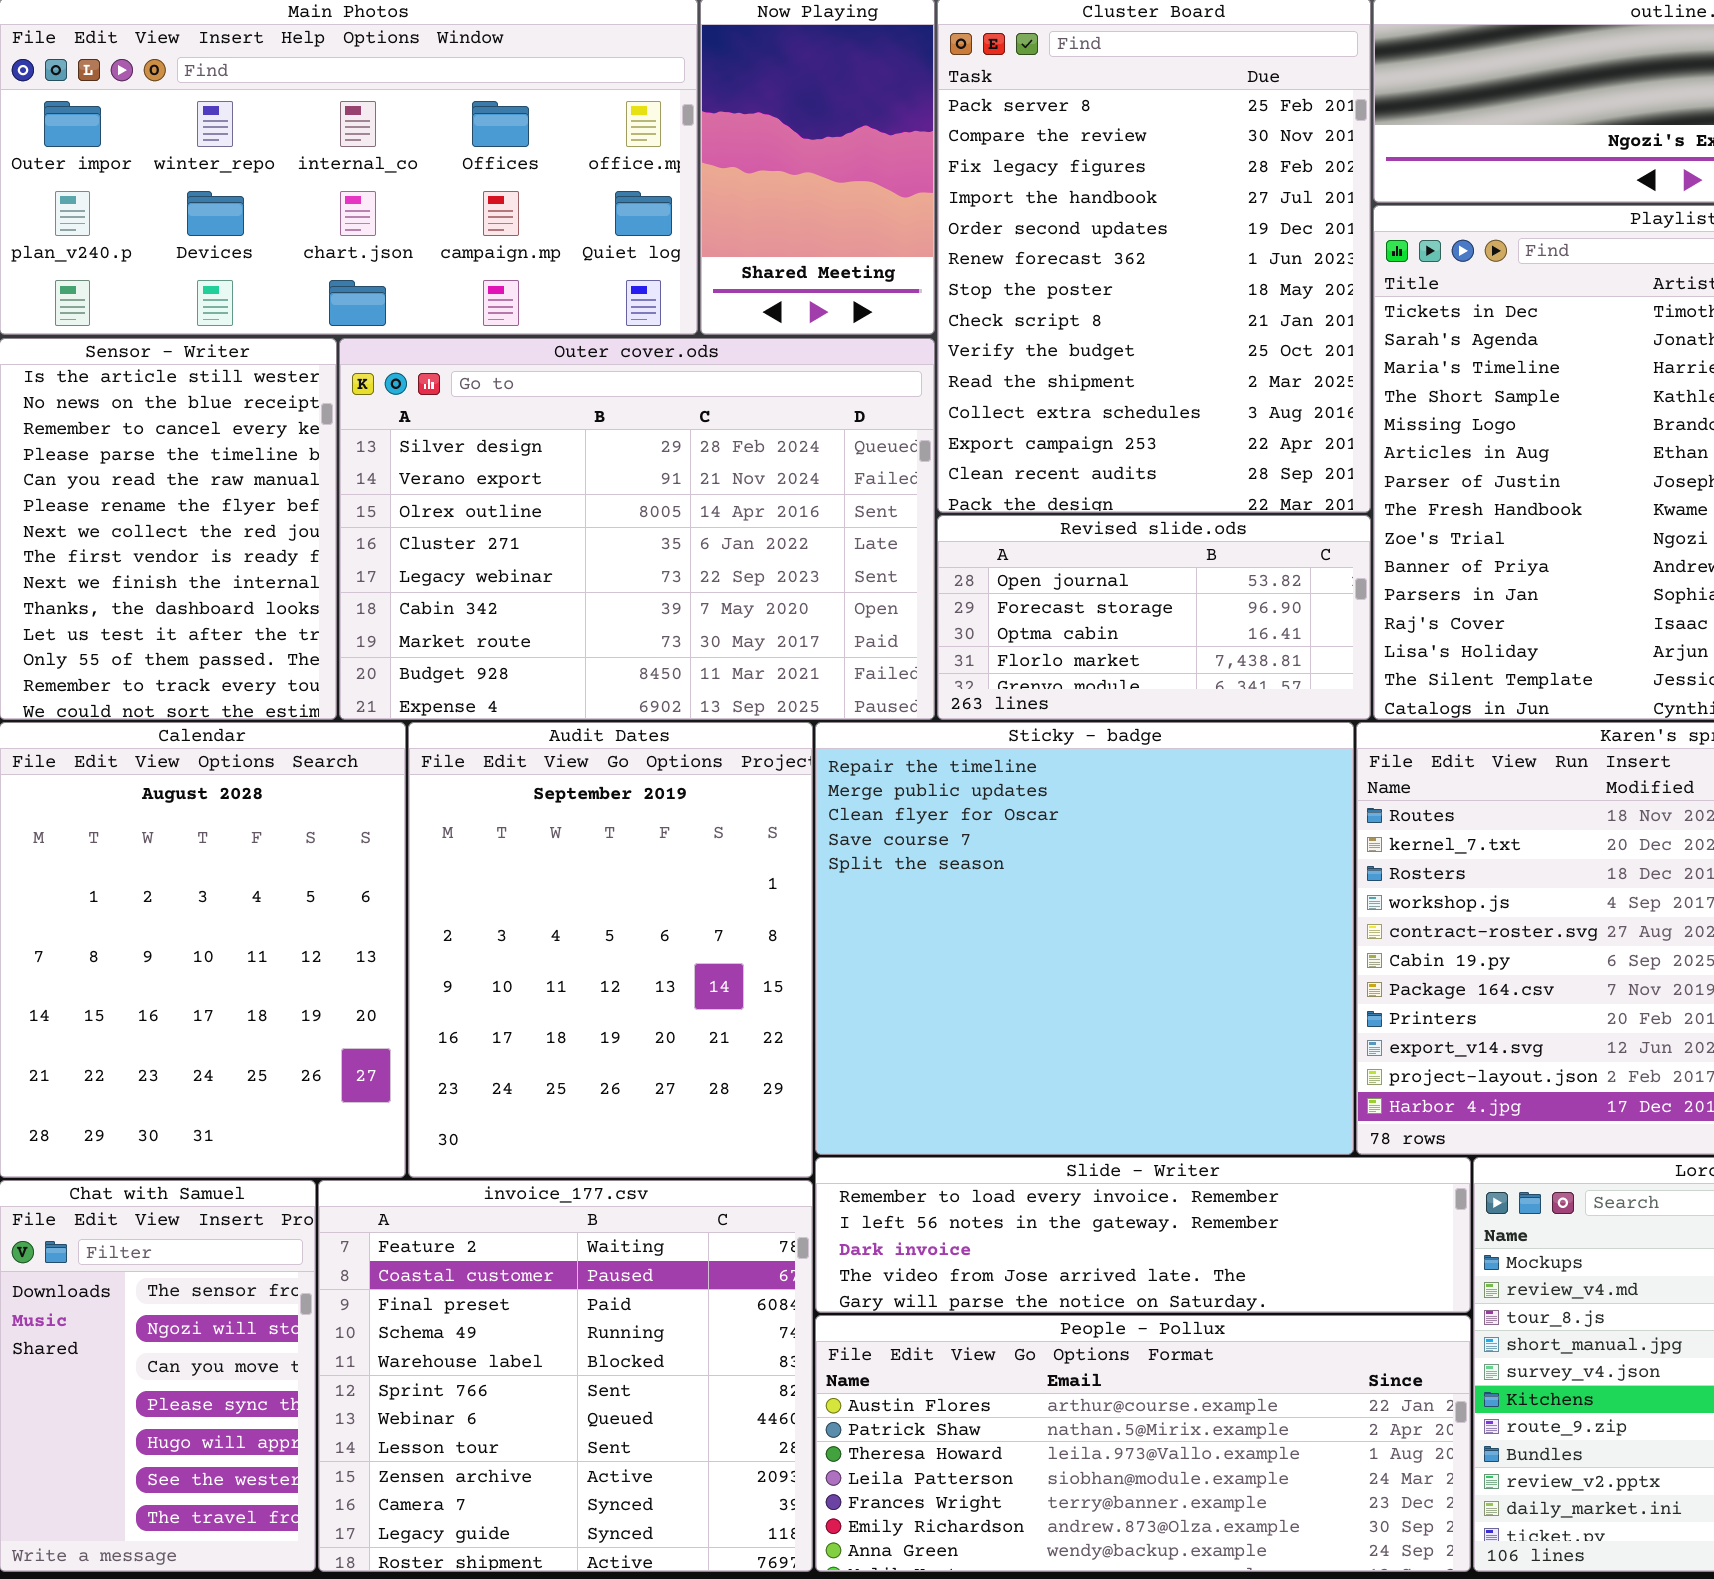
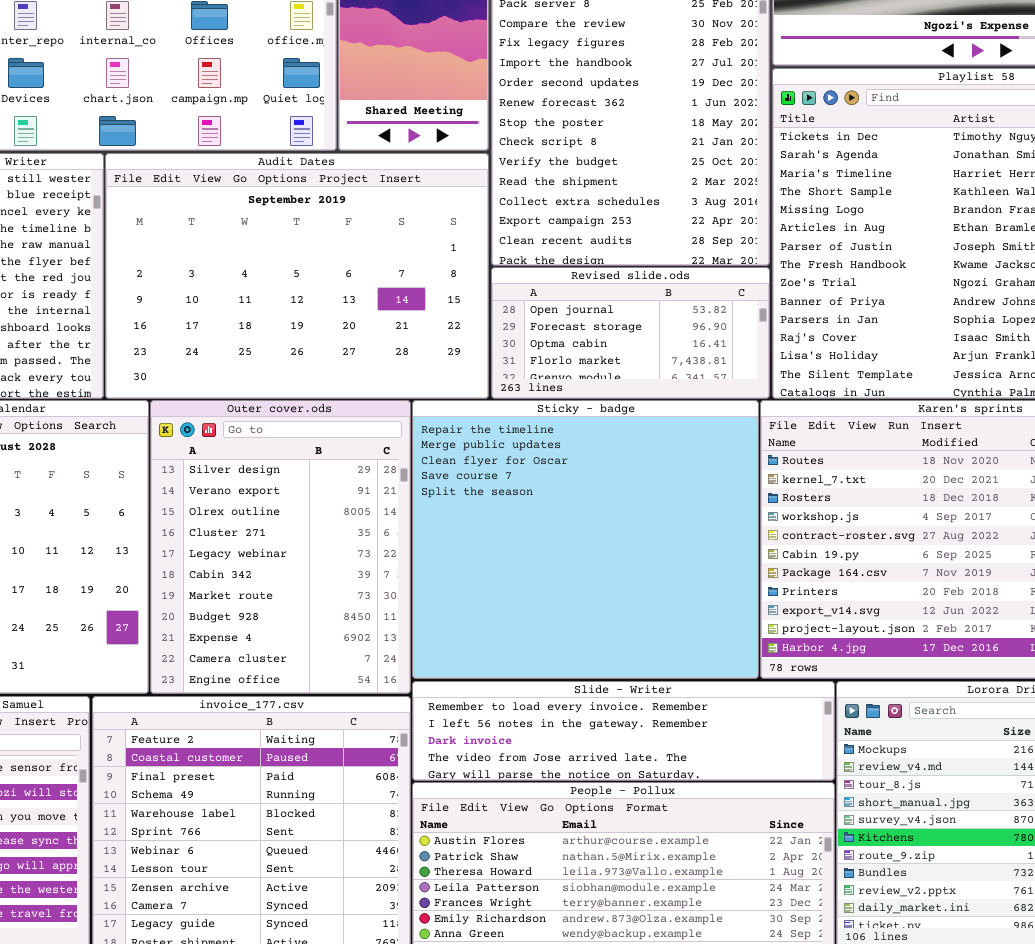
Outer cover.ods: [339,338,935,720] -> [150,400,411,694], moved, resized
Audit Dates: [408,722,813,1178] -> [105,153,489,399], moved, resized

